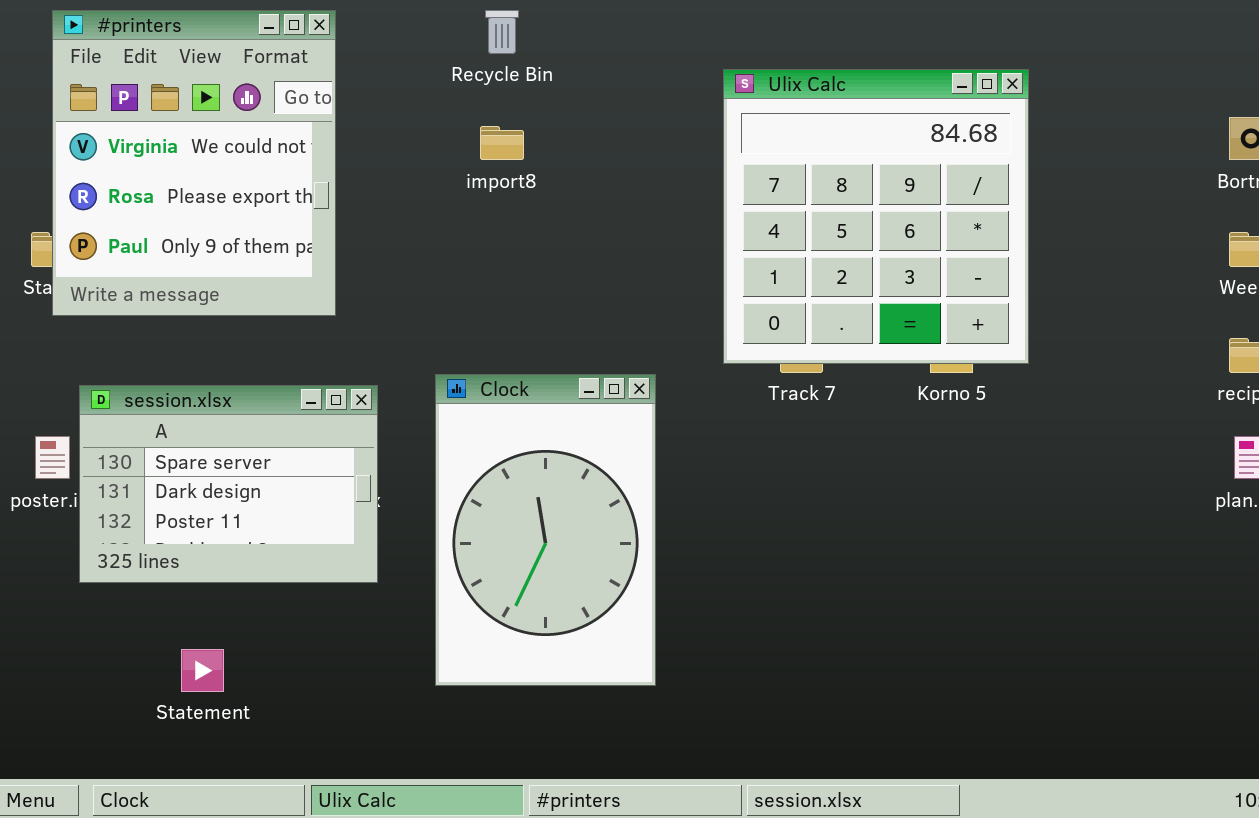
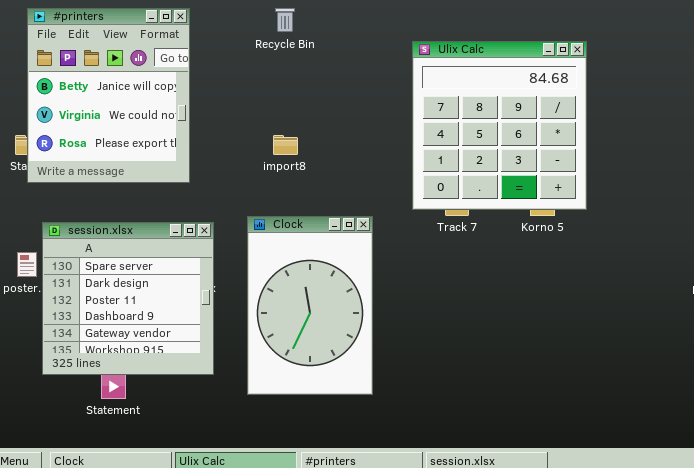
#printers: [52,10,336,316] -> [27,8,190,183], scrolled up 1 row
import8: [480,126,524,160] -> [273,135,298,155], moved
session.xlsx: [79,385,378,583] -> [42,222,214,375], resized

